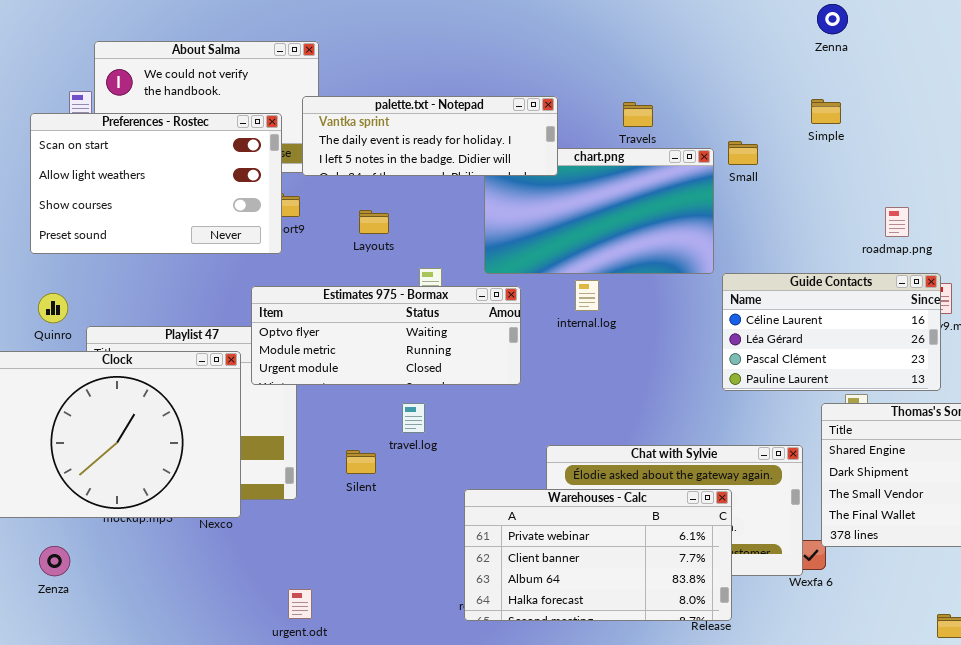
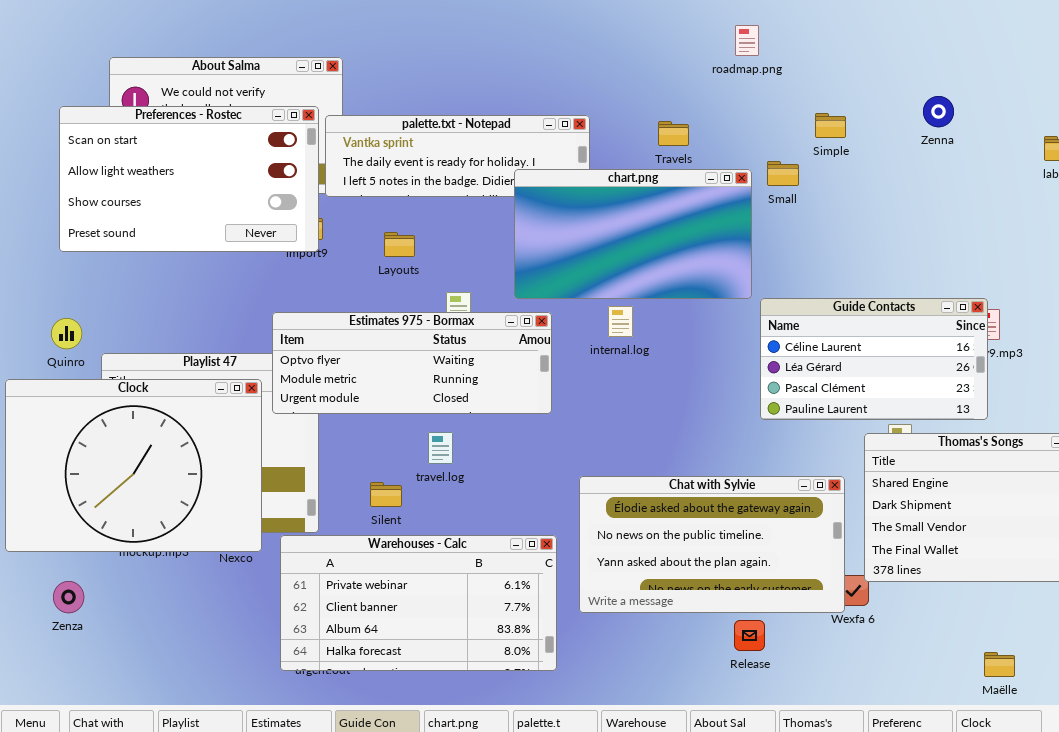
Zenna: [817,4,848,34] -> [923,96,954,127], moved
Simple: [811,99,841,124] -> [815,113,846,138], moved
Preferences - Rostec: [30,113,282,254] -> [59,106,319,252], moved
chart.png: [484,148,714,274] -> [514,169,752,299], raised
roadmap.png: [885,207,909,237] -> [735,25,759,56], moved
Warehouses - Calc: [464,489,732,621] -> [280,535,557,671], moved

